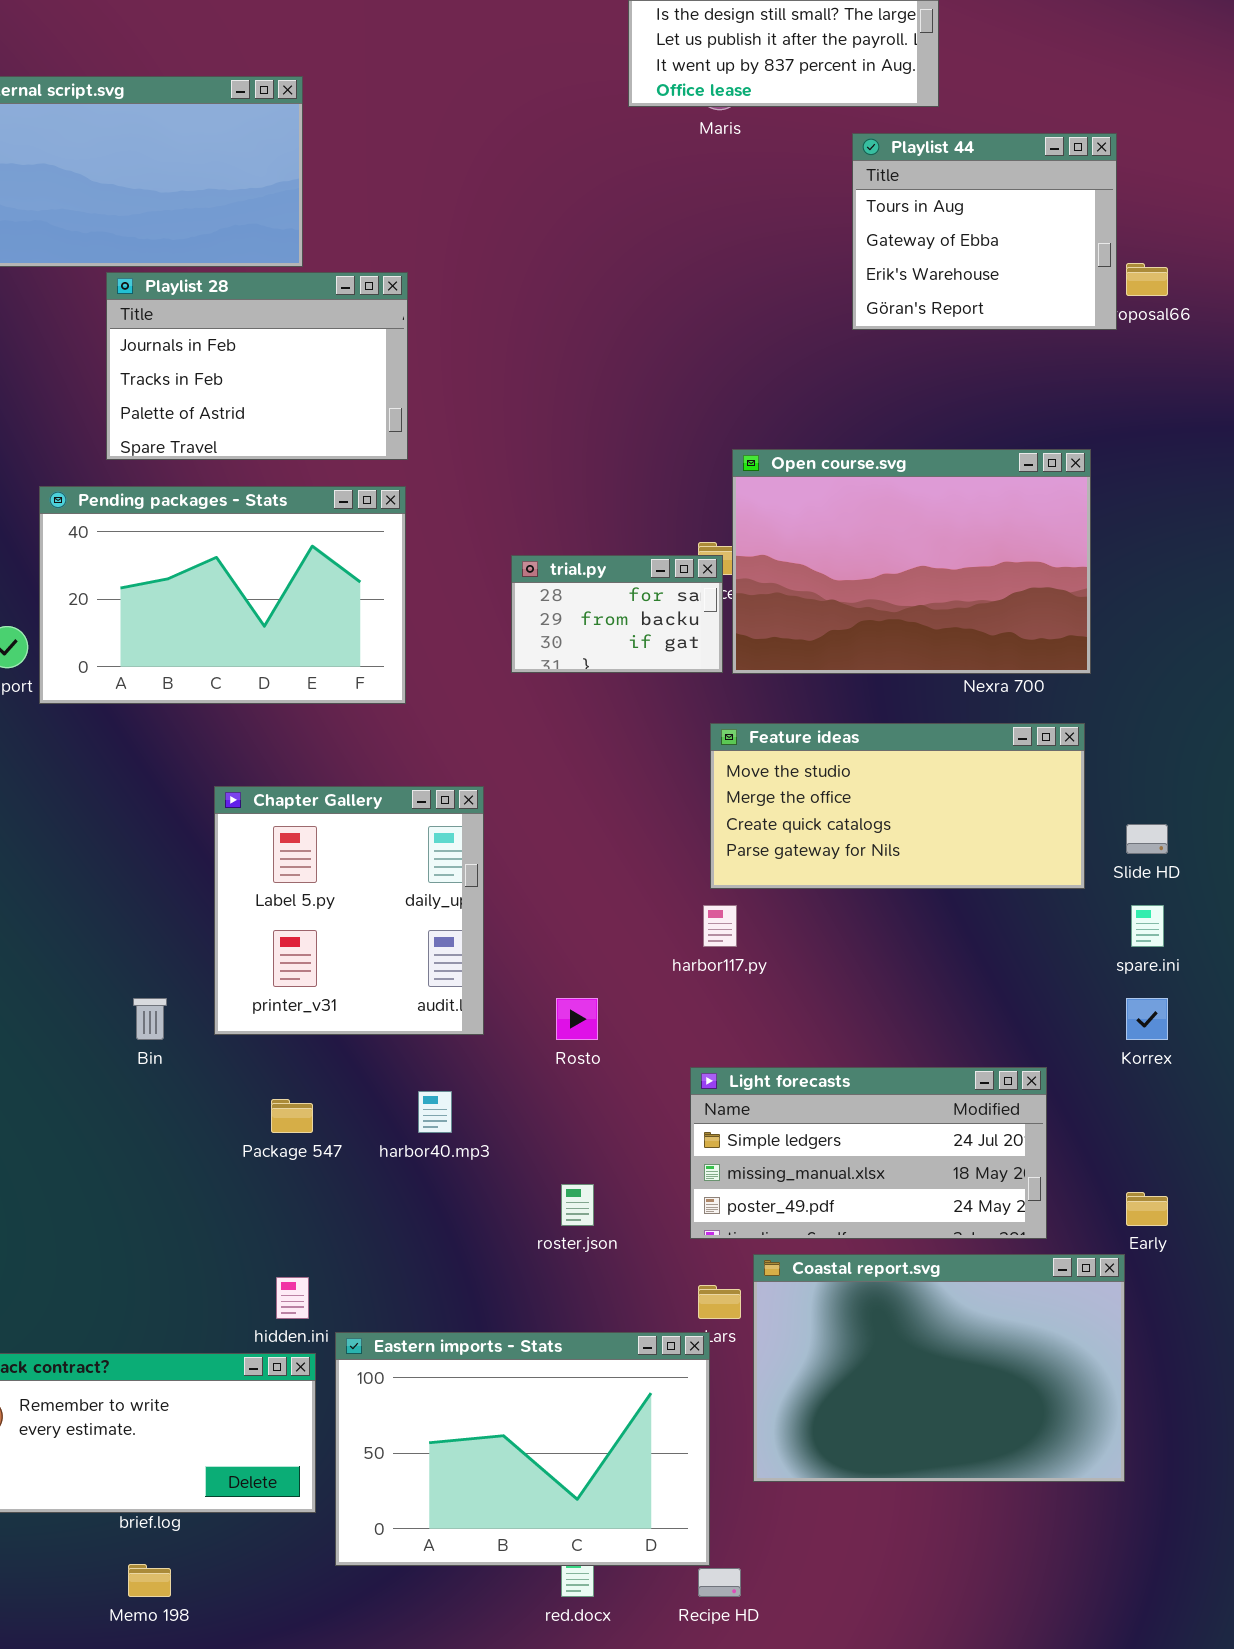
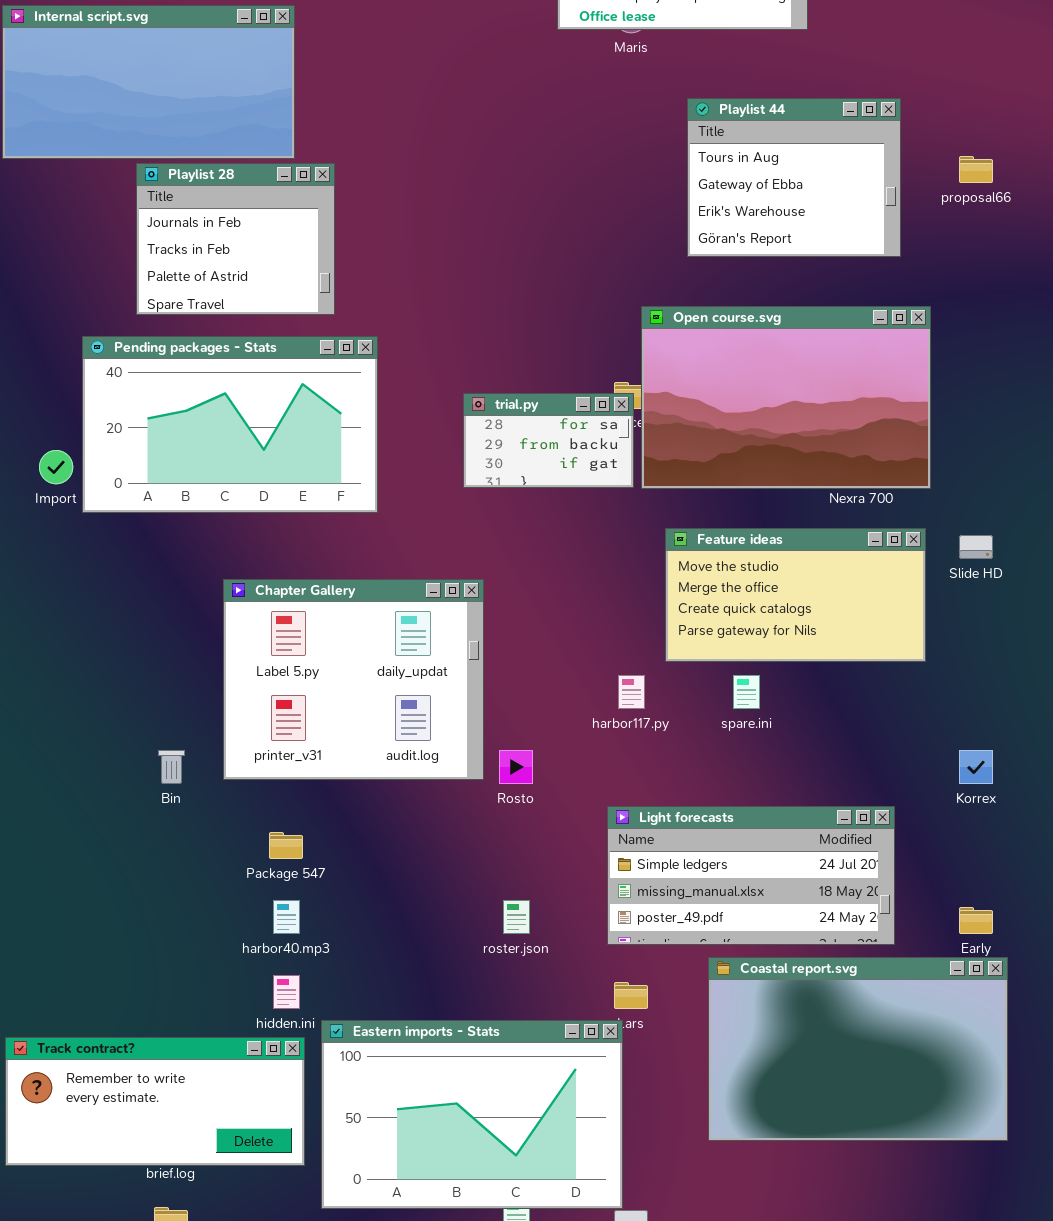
Playlist 44: [852,133,1117,330] -> [687,98,901,257], moved
Playlist 28: [106,272,408,460] -> [136,163,335,315], resized
Feature ideas: [710,723,1085,889] -> [665,528,926,662], resized
Chapter Gallery: [214,786,484,1035] -> [223,579,484,780], resized
Slide HD: [1126,824,1168,854] -> [959,535,993,559], moved
spare.ini: [1131,905,1164,947] -> [733,675,760,709], moved
harbor40.mp3: [418,1091,452,1133] -> [273,900,300,934], moved
Coastal report.svg: [753,1254,1125,1482] -> [708,957,1008,1141], moved

